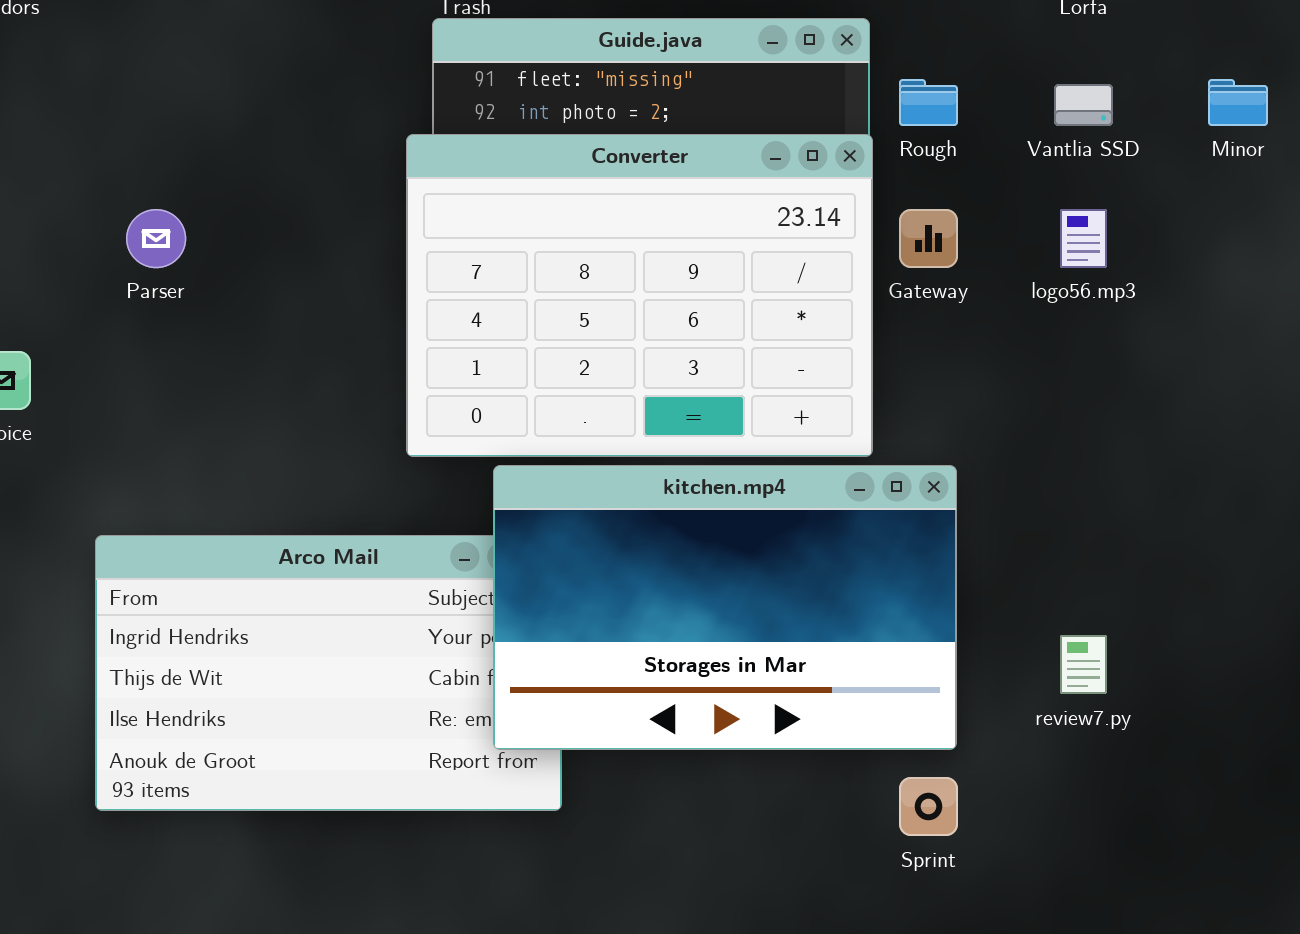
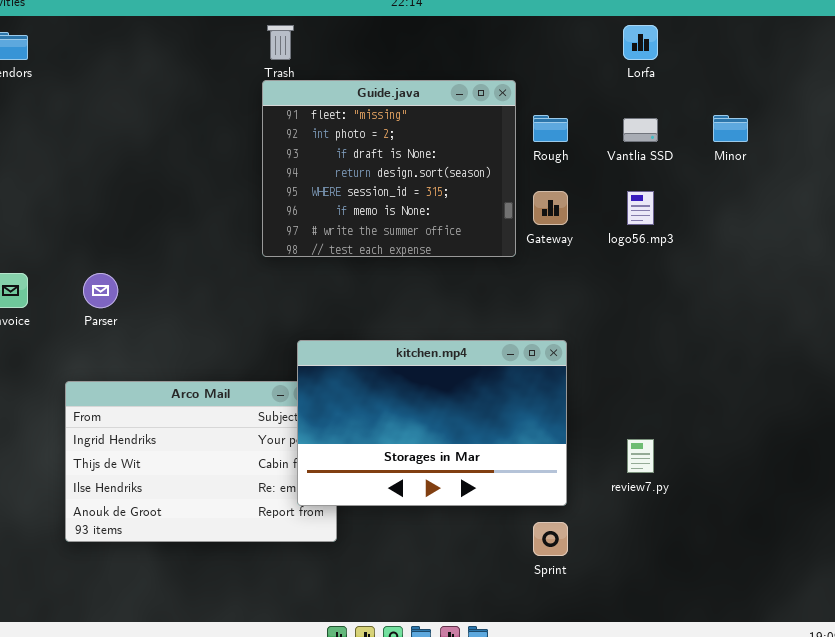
Converter: [406,134,873,457] -> none, closed
Parser: [126,209,186,268] -> [83,273,118,308], moved

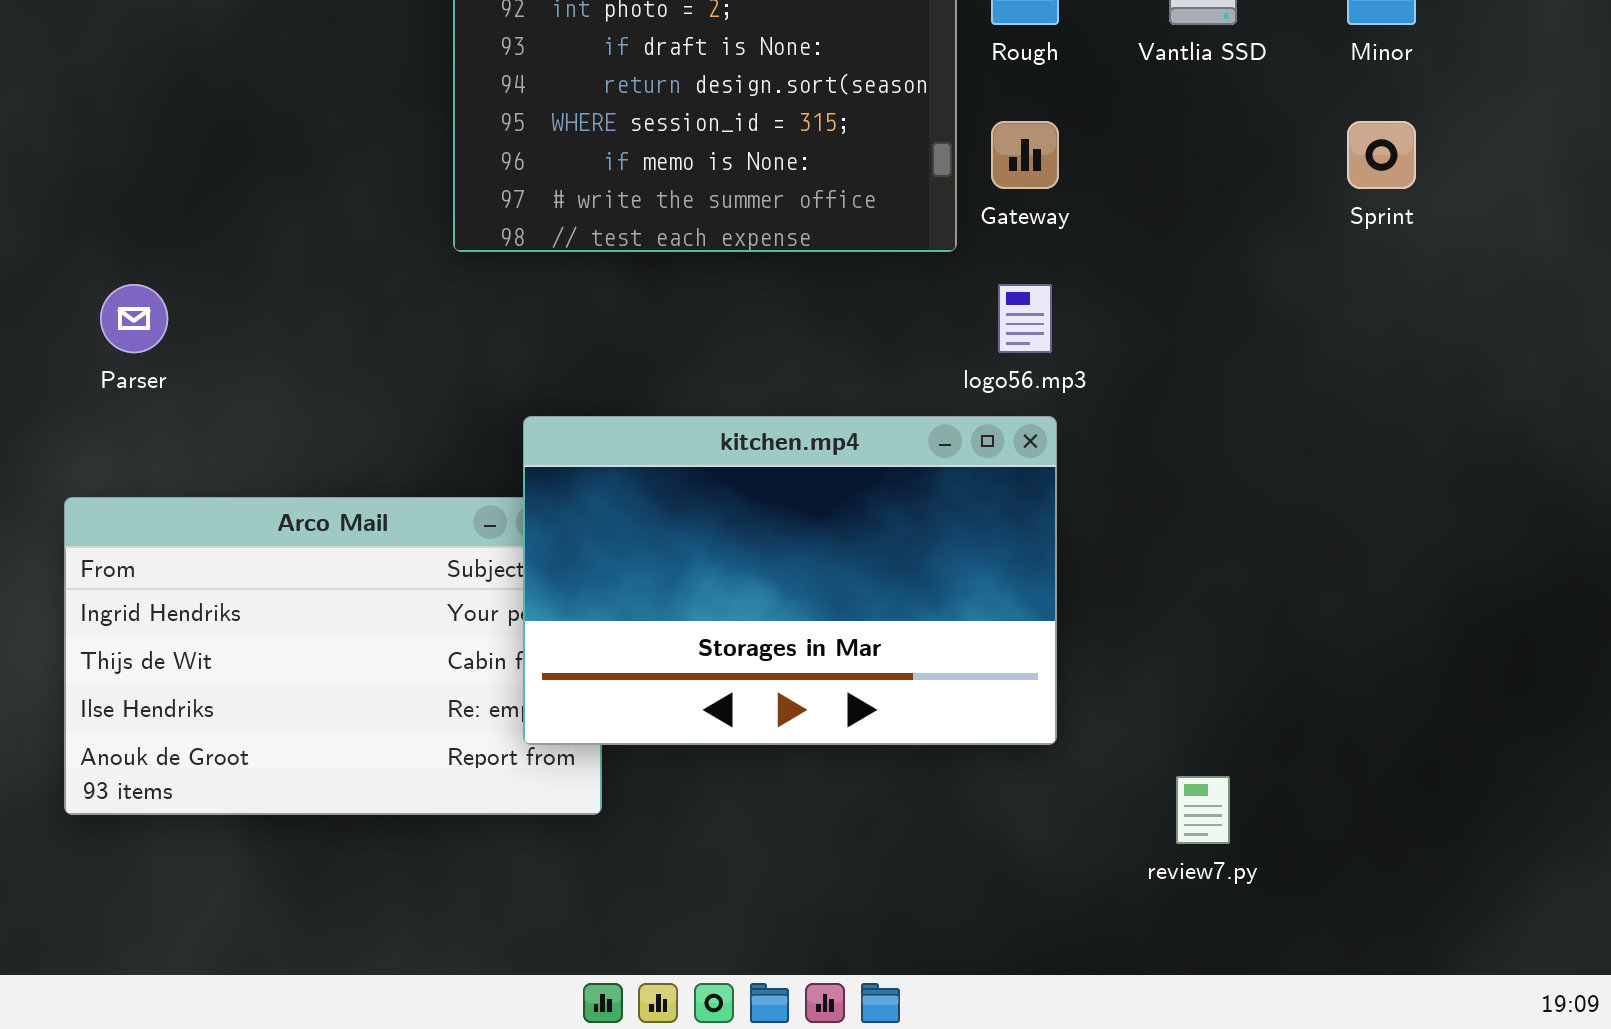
logo56.mp3: [627,191,654,225] -> [998,284,1052,353], moved
review7.py: [627,439,654,473] -> [1176,776,1230,844], moved
Sprint: [533,522,568,556] -> [1347,121,1416,189], moved

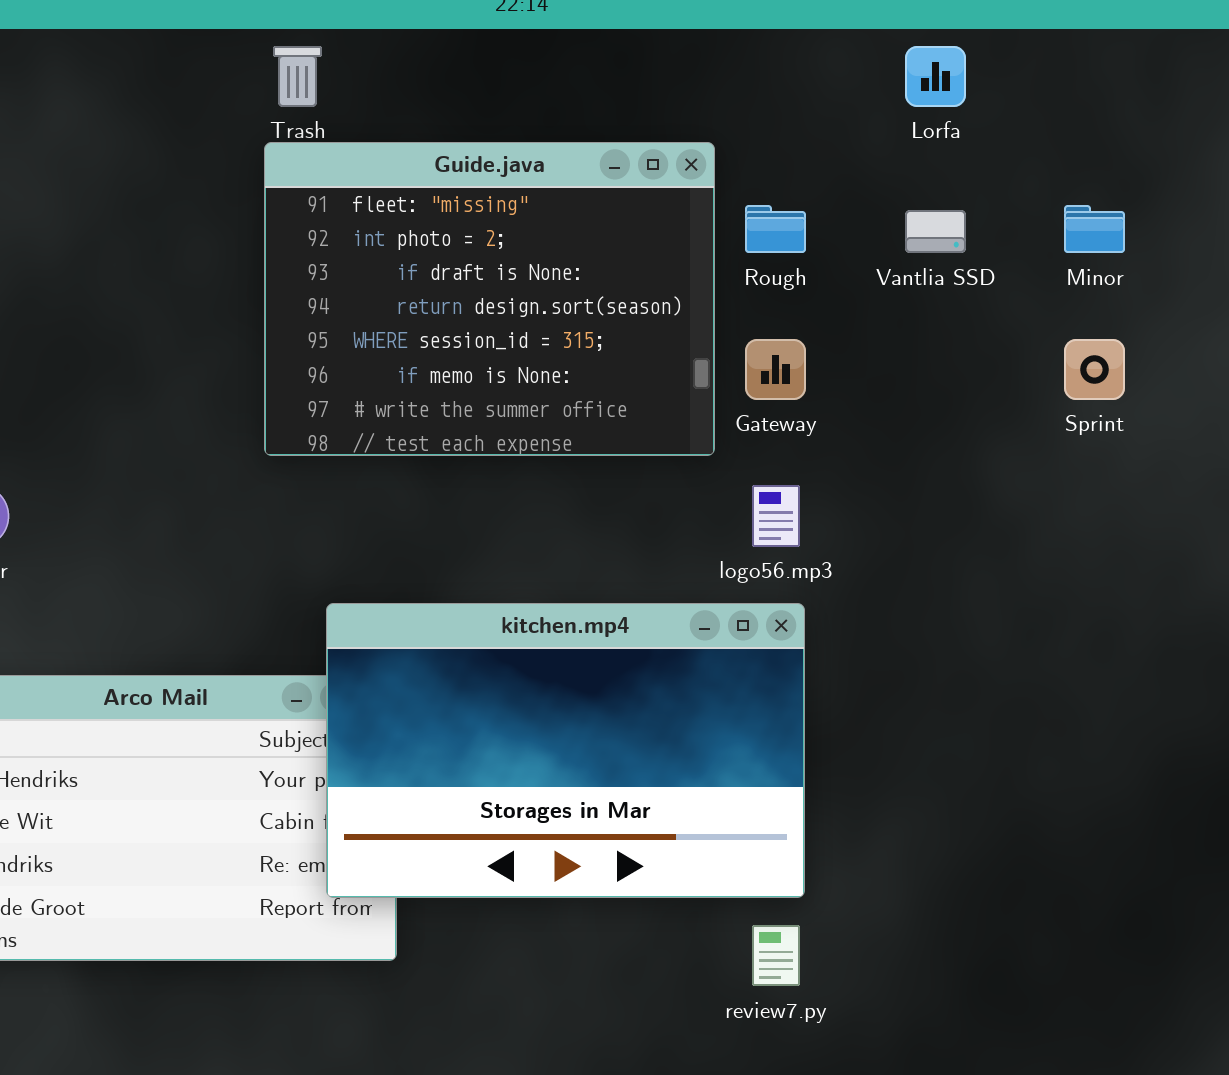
review7.py: [1176,776,1230,844] -> [752,925,800,986], moved

